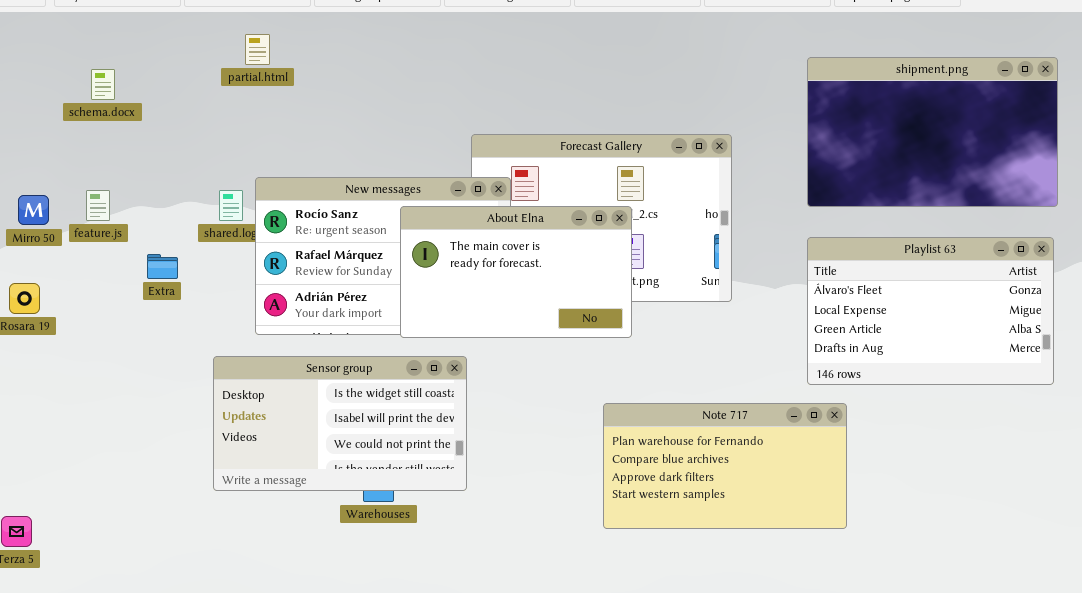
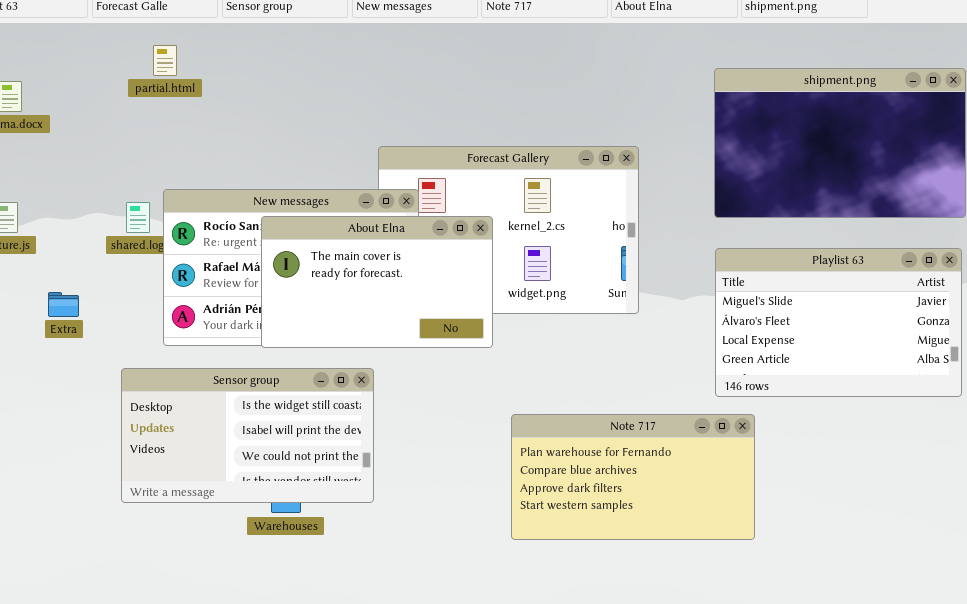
About Elna: [400,206,632,338] -> [261,216,493,348], moved
Playlist 63: [807,237,1054,385] -> [715,248,962,397], scrolled up 1 row
Extra: [147,254,178,279] -> [48,292,79,317], moved

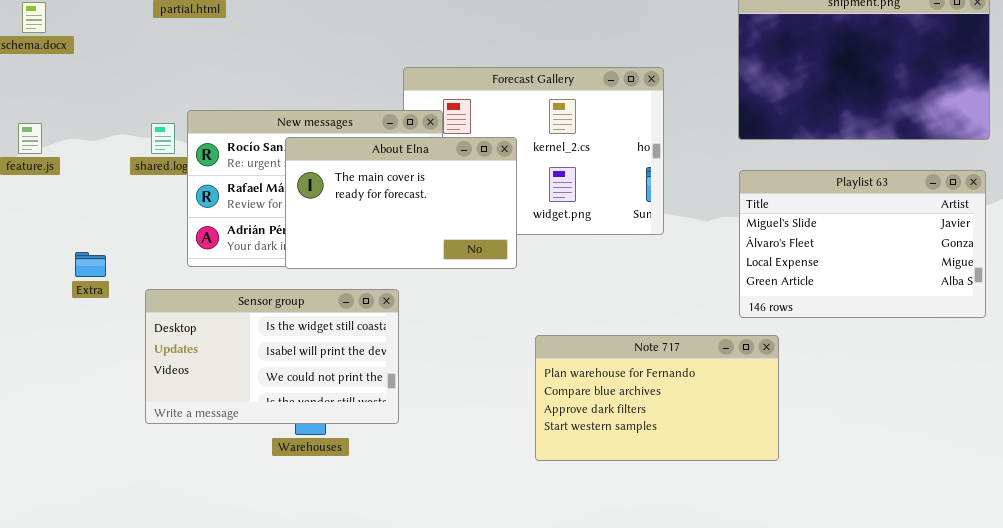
Extra: [48,292,79,317] -> [75,252,106,277], moved

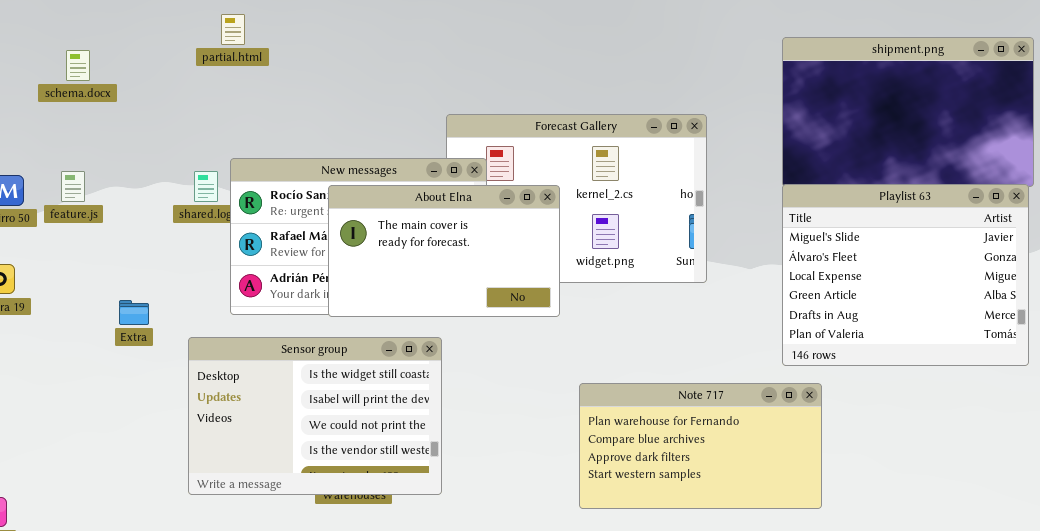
Playlist 63: [739,170,986,318] -> [782,184,1029,366], resized
Sensor group: [145,289,399,424] -> [188,337,442,495], resized

